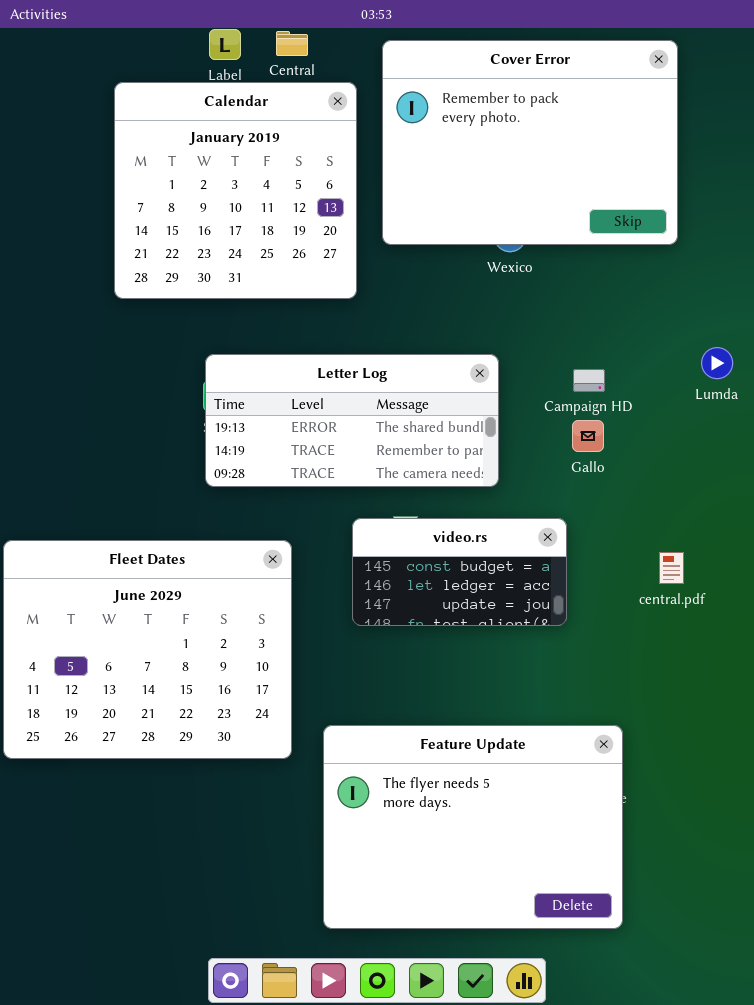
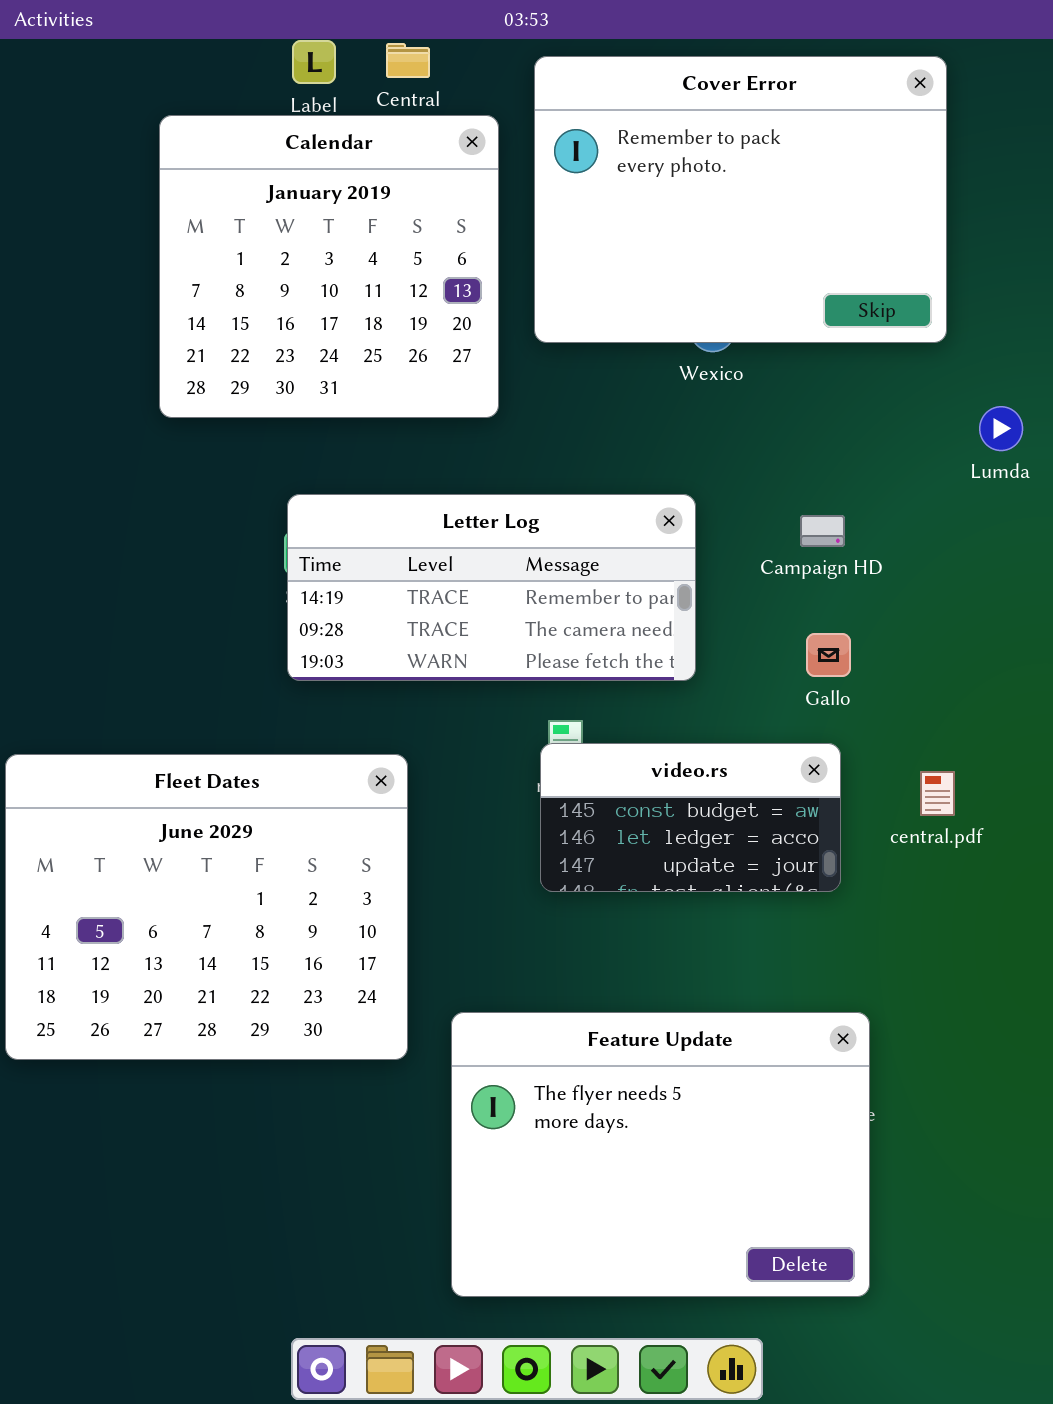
Lumda: [701,347,733,379] -> [979,406,1023,451], moved
Letter Log: [205,354,499,487] -> [287,494,696,681], scrolled down 1 row
Gallo: [572,420,604,452] -> [806,633,851,677], moved
video.rs: [352,518,567,626] -> [540,743,841,892], moved

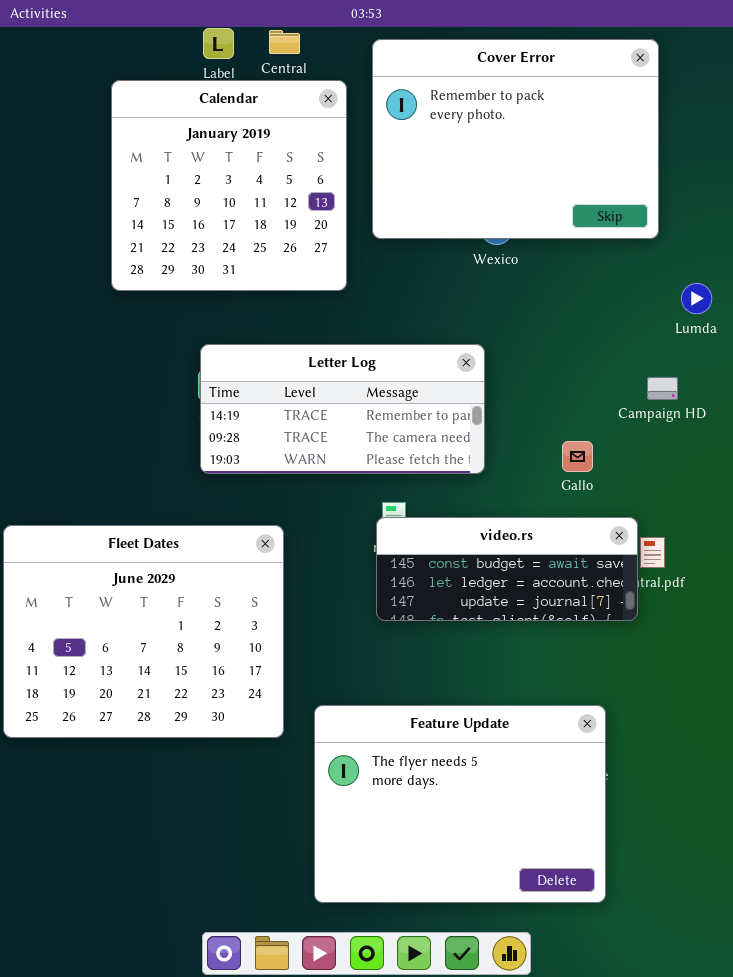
Campaign HD: [800,515,845,547] -> [647,377,678,400], moved
video.rs: [540,743,841,892] -> [376,517,638,621], resized

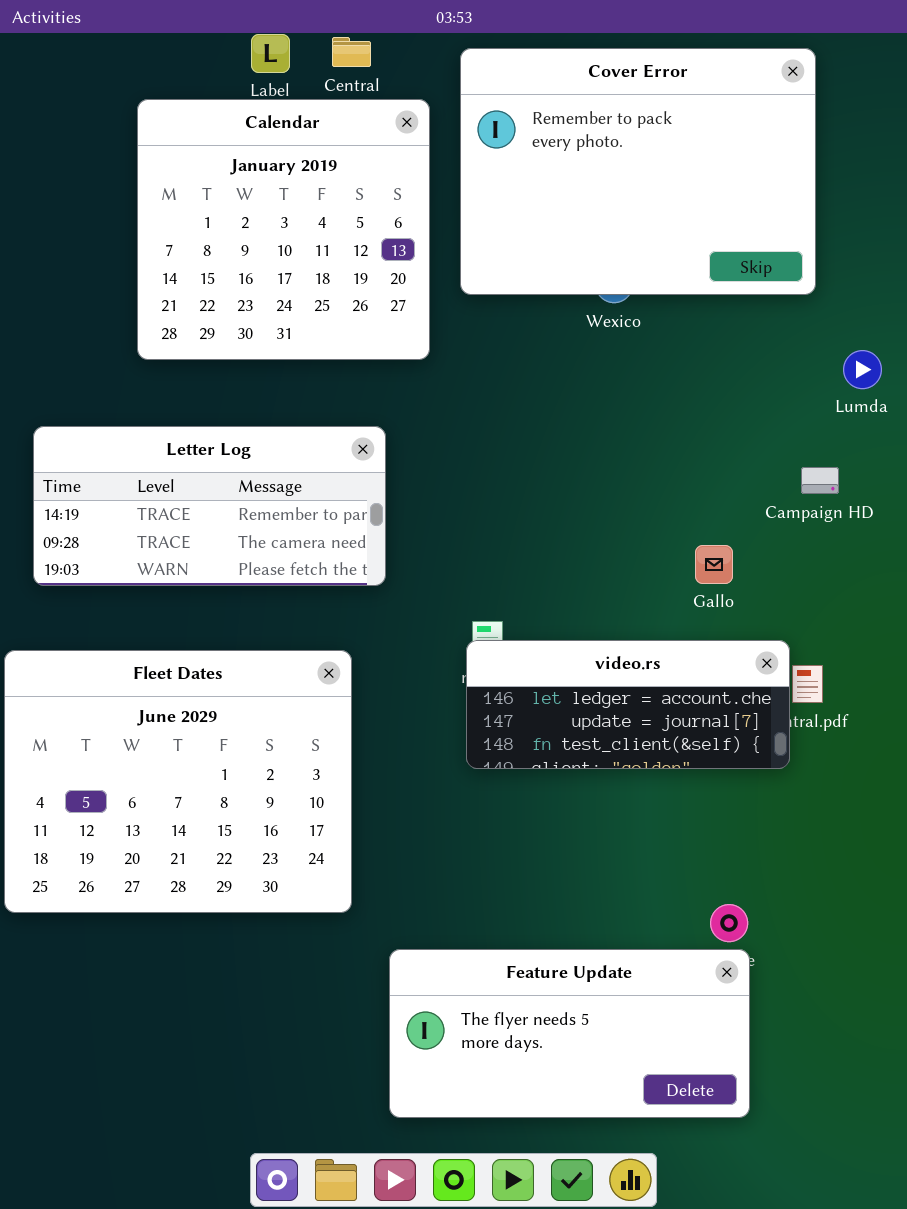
Letter Log: [200,344,485,474] -> [33,426,386,586], moved
video.rs: [376,517,638,621] -> [466,640,790,769], scrolled down 1 row
Feature Update: [314,705,606,903] -> [389,949,750,1118], resized

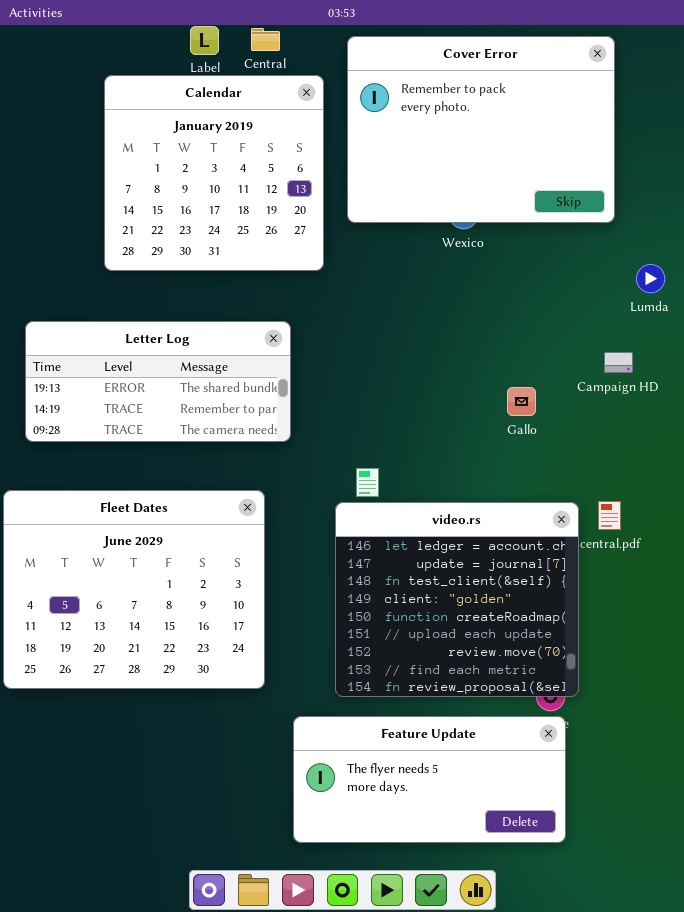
Letter Log: [33,426,386,586] -> [25,321,291,442], scrolled up 1 row
Gallo: [695,545,733,584] -> [507,387,536,416], moved
video.rs: [466,640,790,769] -> [335,502,579,697], moved, resized

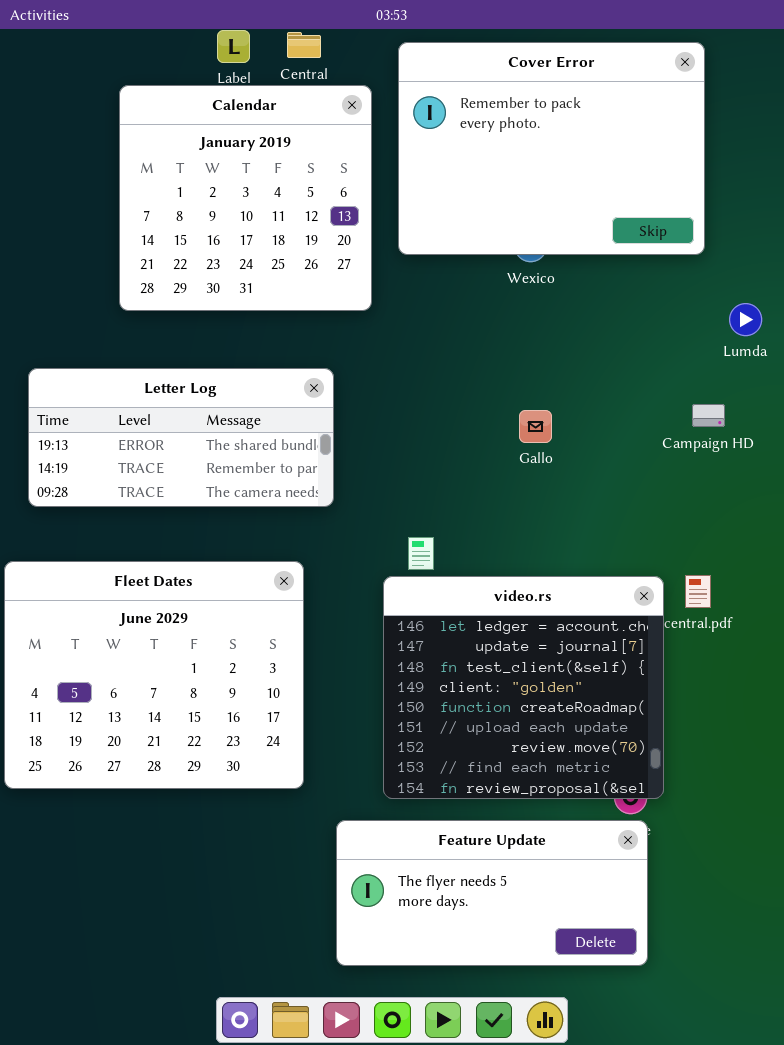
Gallo: [507,387,536,416] -> [519,410,552,443], moved

